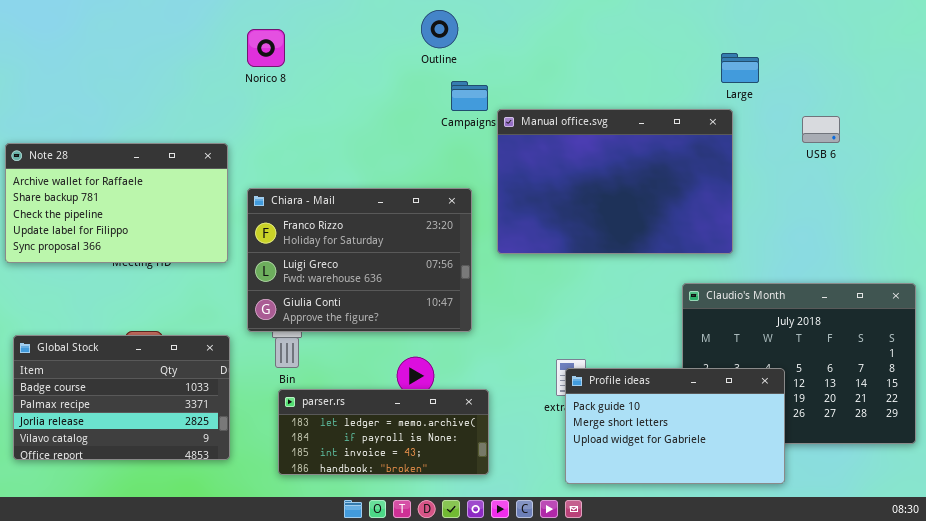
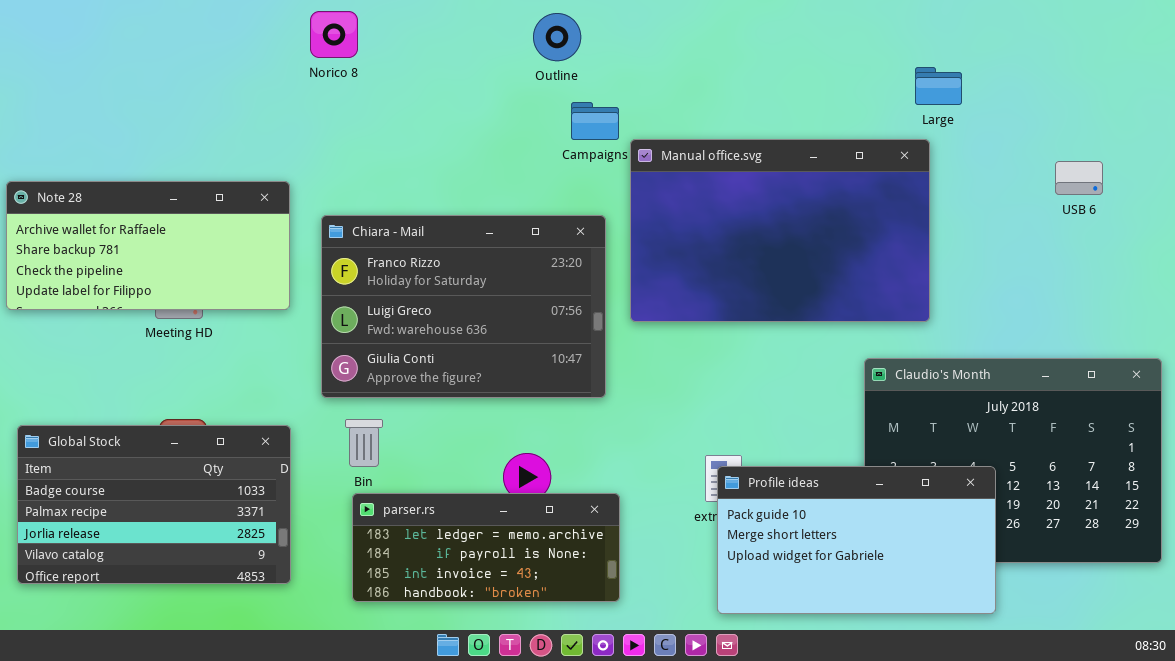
Norico 8: [247,29,285,67] -> [310,11,358,58], moved
USB 6: [802,116,840,143] -> [1055,161,1103,195], moved
Note 28: [5,143,228,263] -> [6,181,290,310], resized
Chiara - Mail: [247,188,472,332] -> [321,215,606,398], moved

